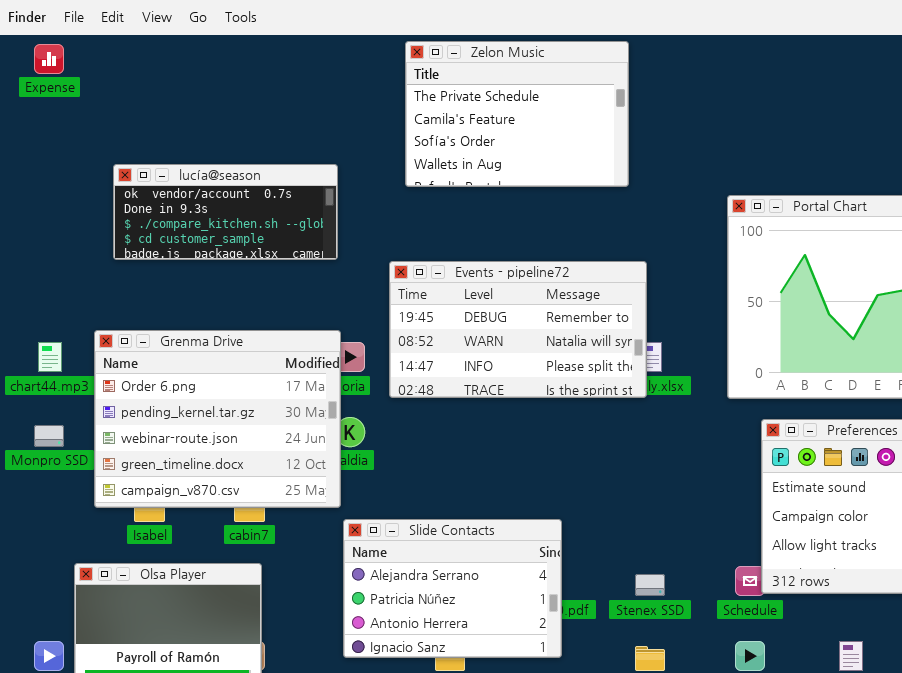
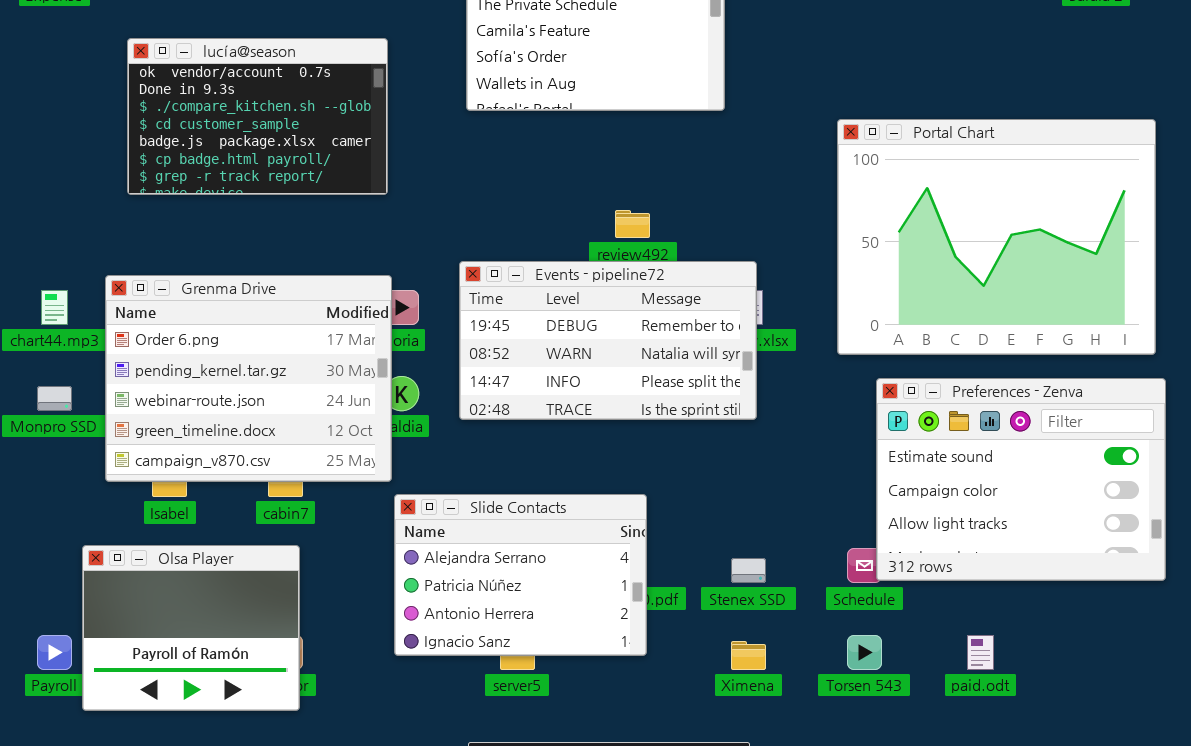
lucía@season: [113,164,338,260] -> [127,38,388,195], resized
Events - pipeline72: [389,261,647,398] -> [459,261,757,420], moved

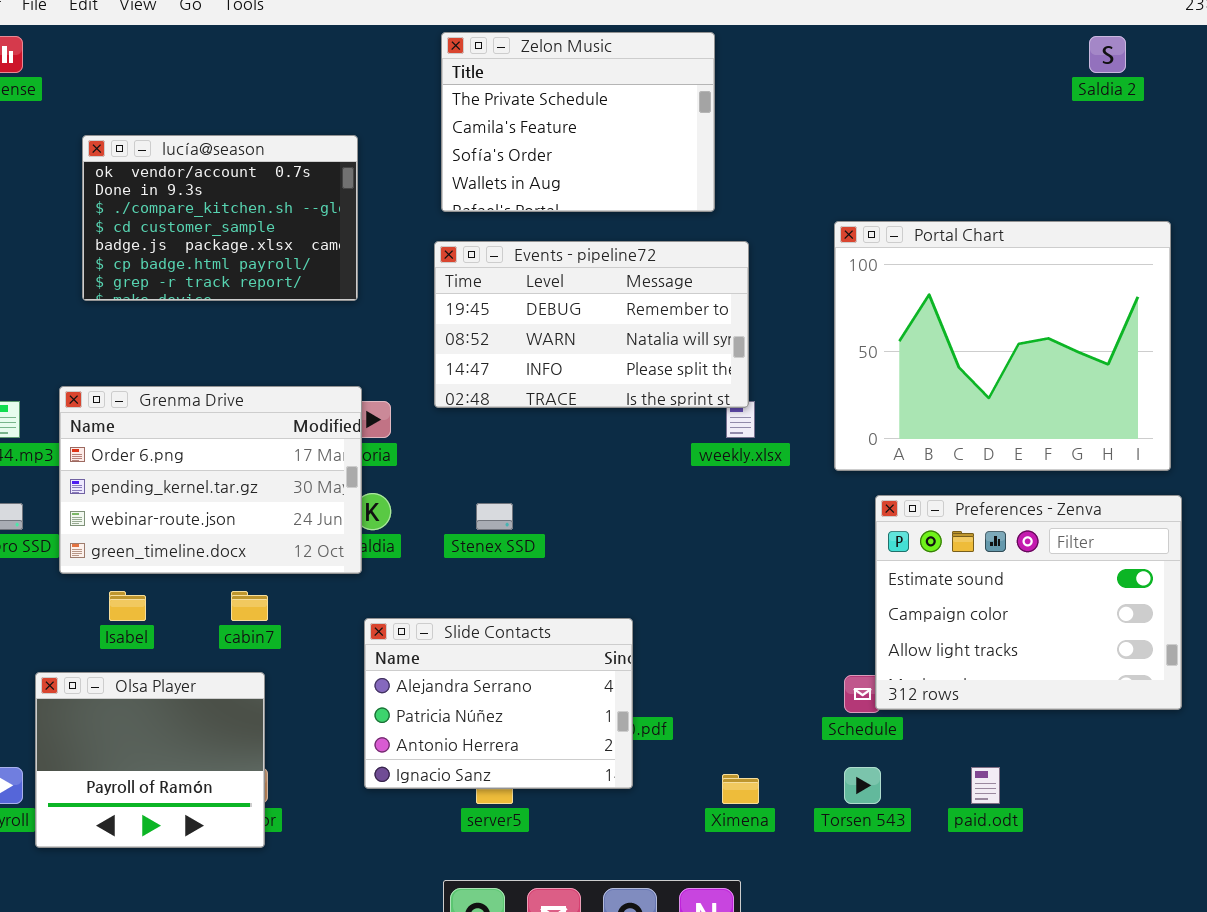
Events - pipeline72: [459,261,757,420] -> [434,241,749,408], moved
Grenma Drive: [105,275,392,482] -> [59,386,362,574], resized
Stenex SSD: [731,558,766,583] -> [476,503,513,530], moved

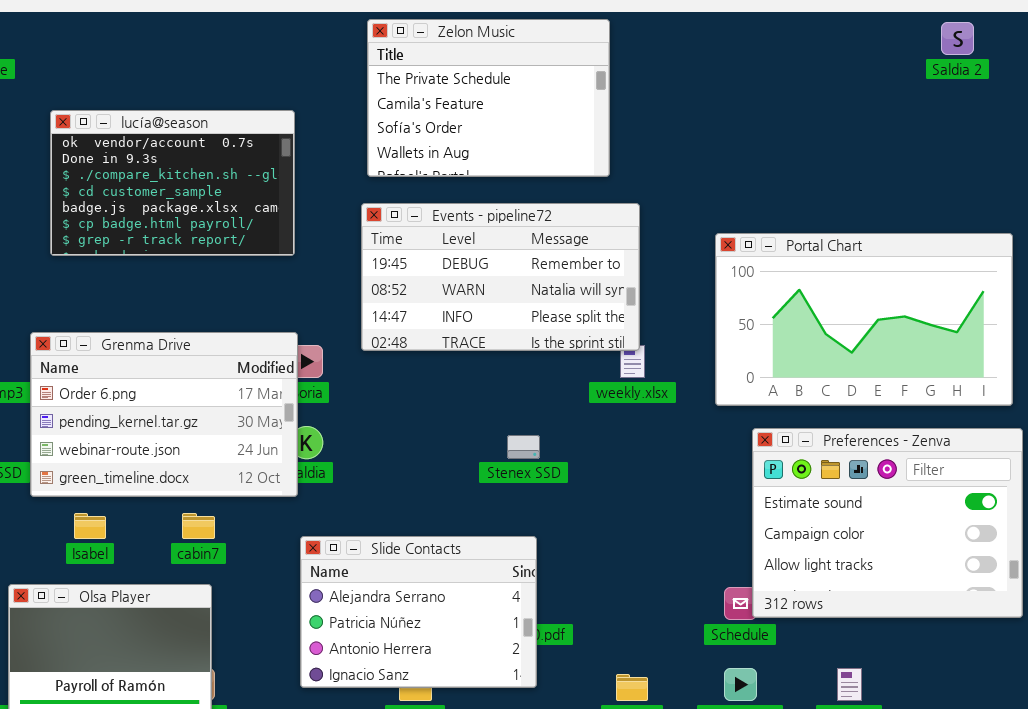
Portal Chart: [834,221,1171,471] -> [715,233,1013,406], resized
Stenex SSD: [476,503,513,530] -> [507,435,540,459], moved

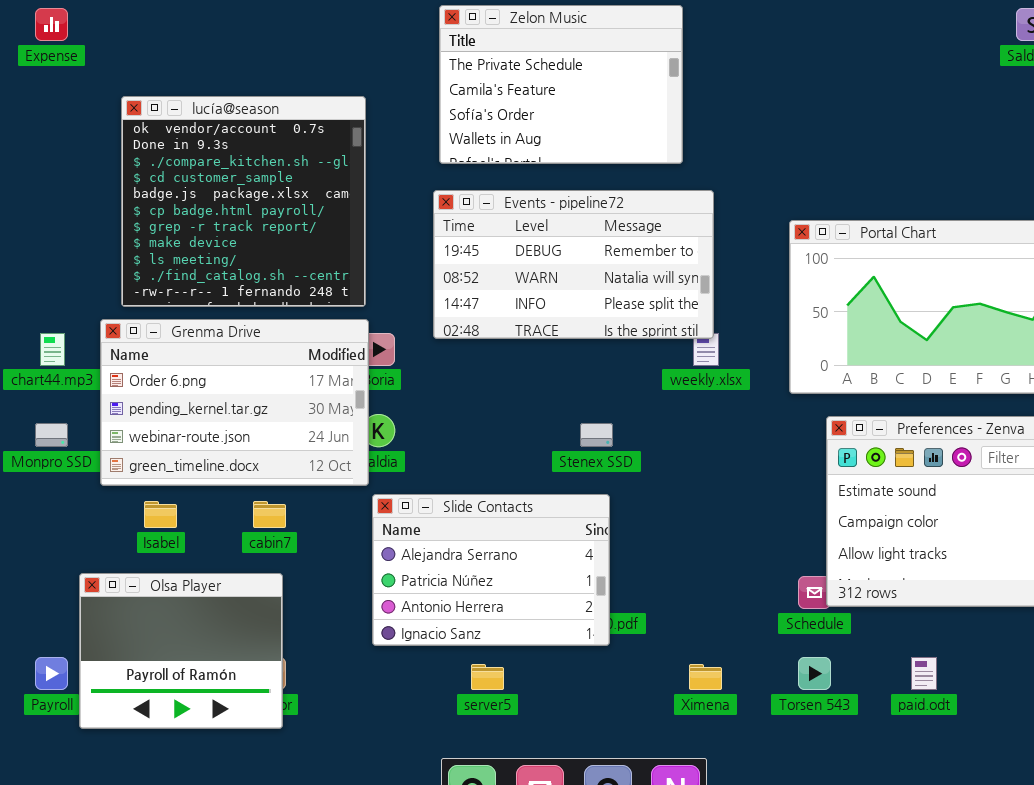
lucía@season: [50,110,295,256] -> [121,96,366,307], resized
Slide Contacts: [300,536,537,688] -> [372,494,610,646], moved

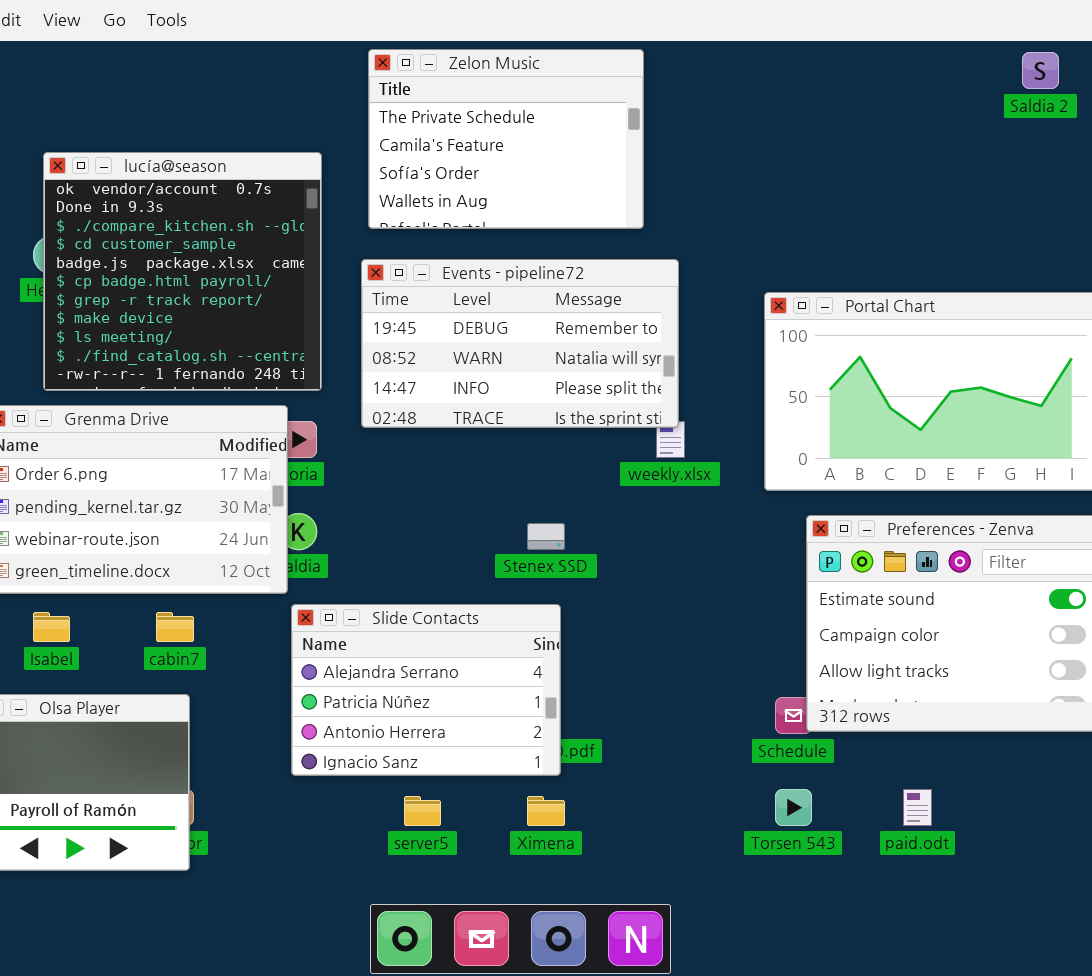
lucía@season: [121,96,366,307] -> [43,152,322,391], moved
Ximena: [689,664,722,690] -> [527,796,565,826], moved

